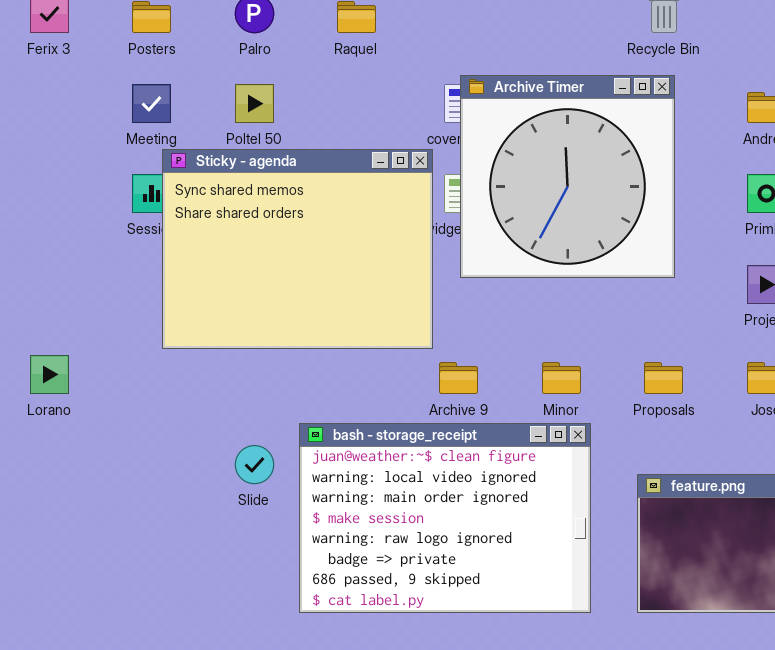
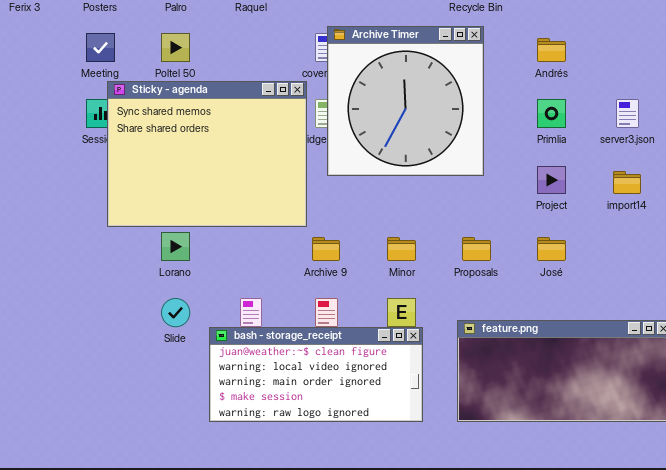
Lorano: [30,355,69,394] -> [161,232,190,261], moved
bash - storage_receipt: [299,423,591,613] -> [209,327,423,422], resized

